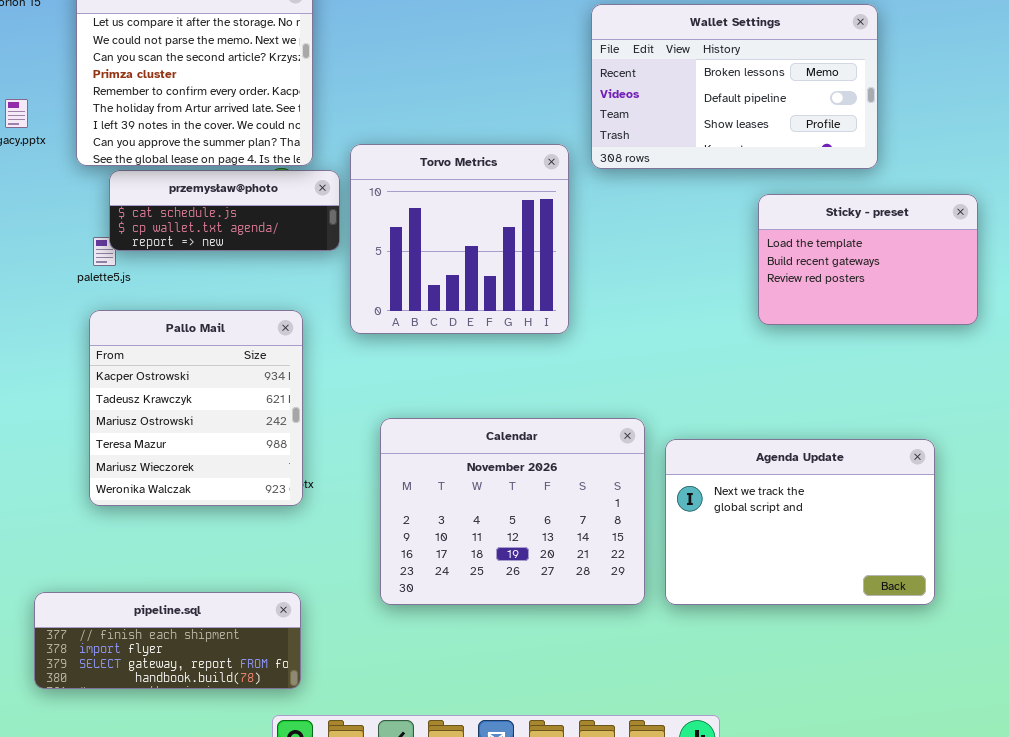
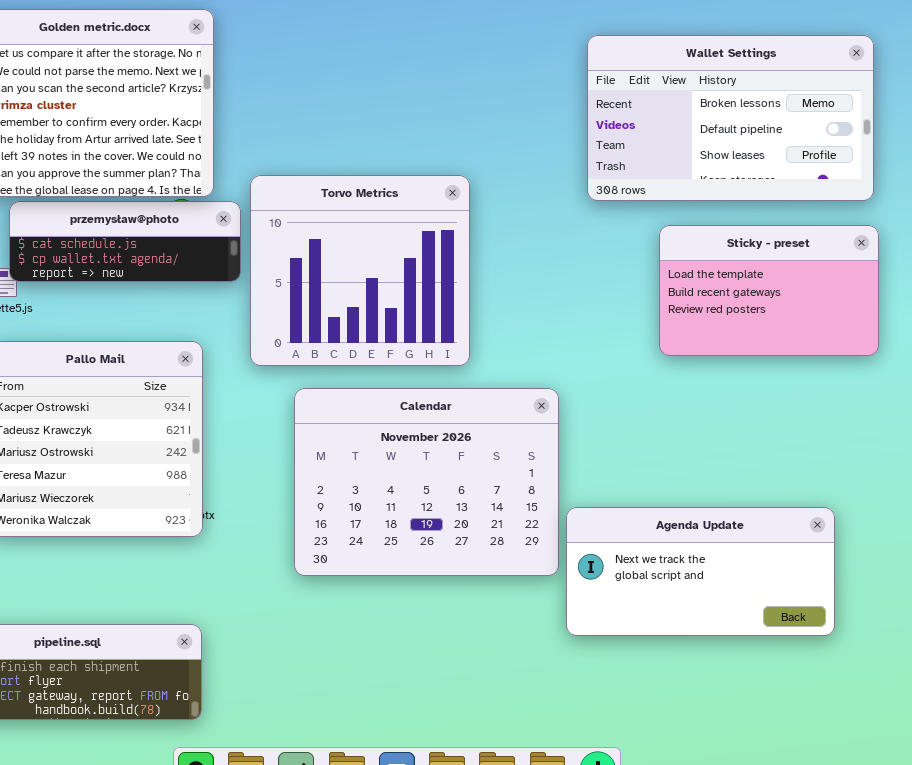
Wallet Settings: [591,4,878,169] -> [587,35,874,201], moved
Calendar: [380,418,645,605] -> [294,388,559,576], moved
Agenda Update: [665,439,935,605] -> [566,507,835,636], resized

